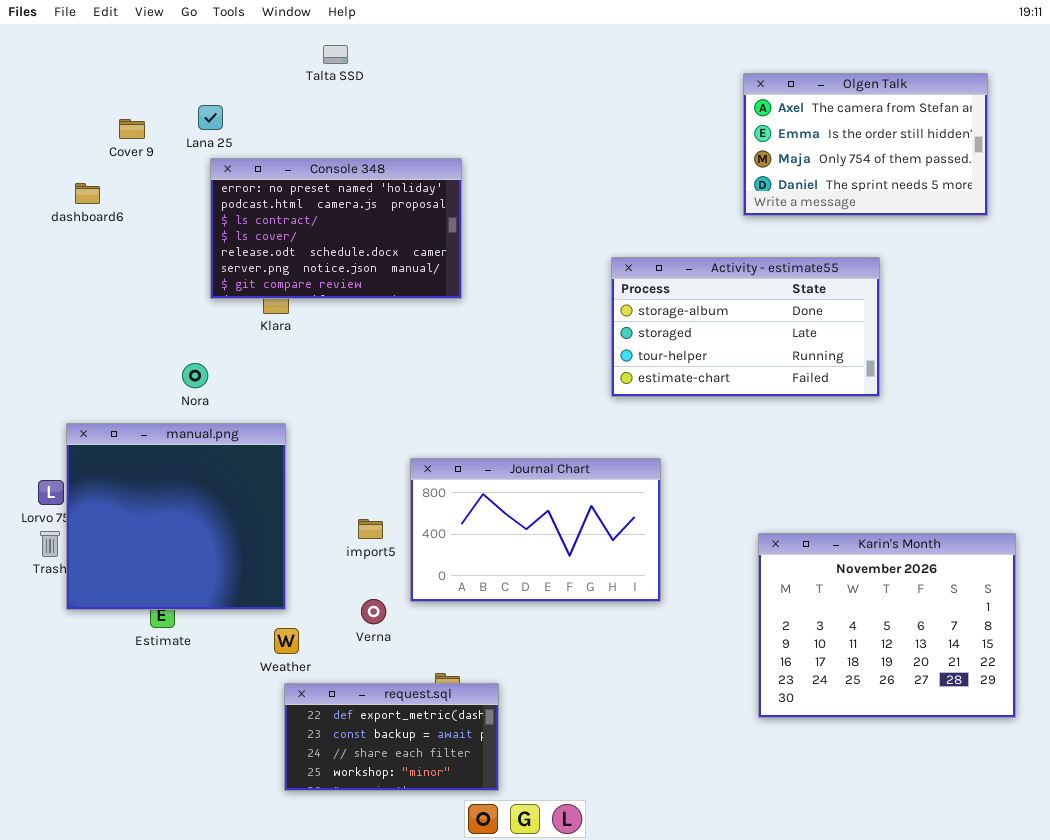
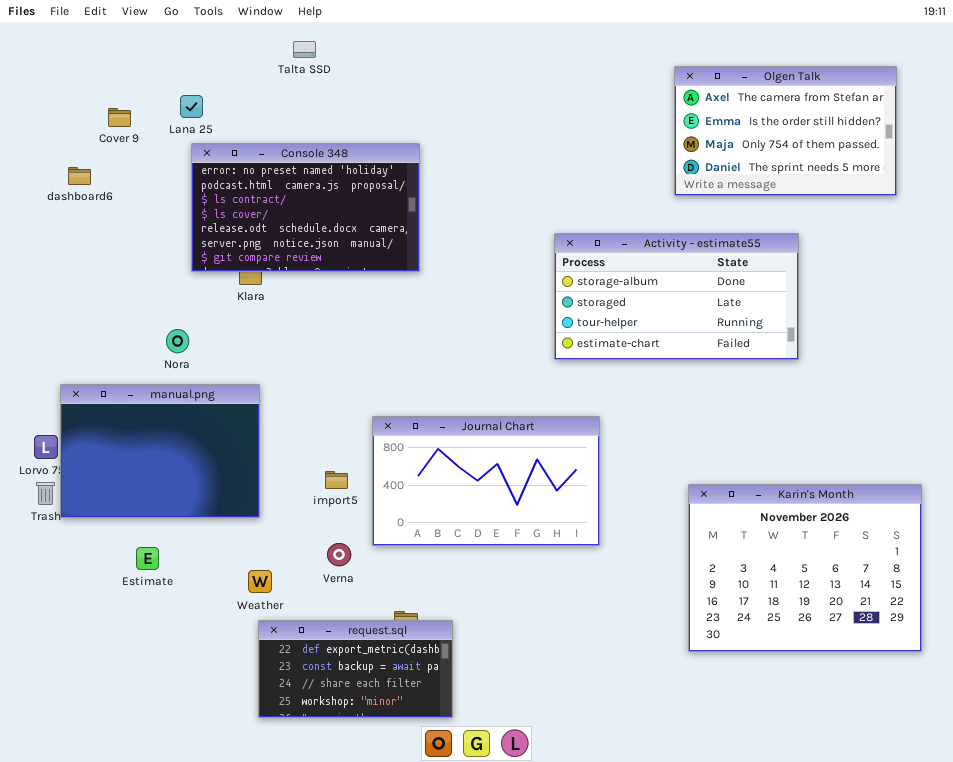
manual.png: [66,423,286,610] -> [60,384,260,518], resized

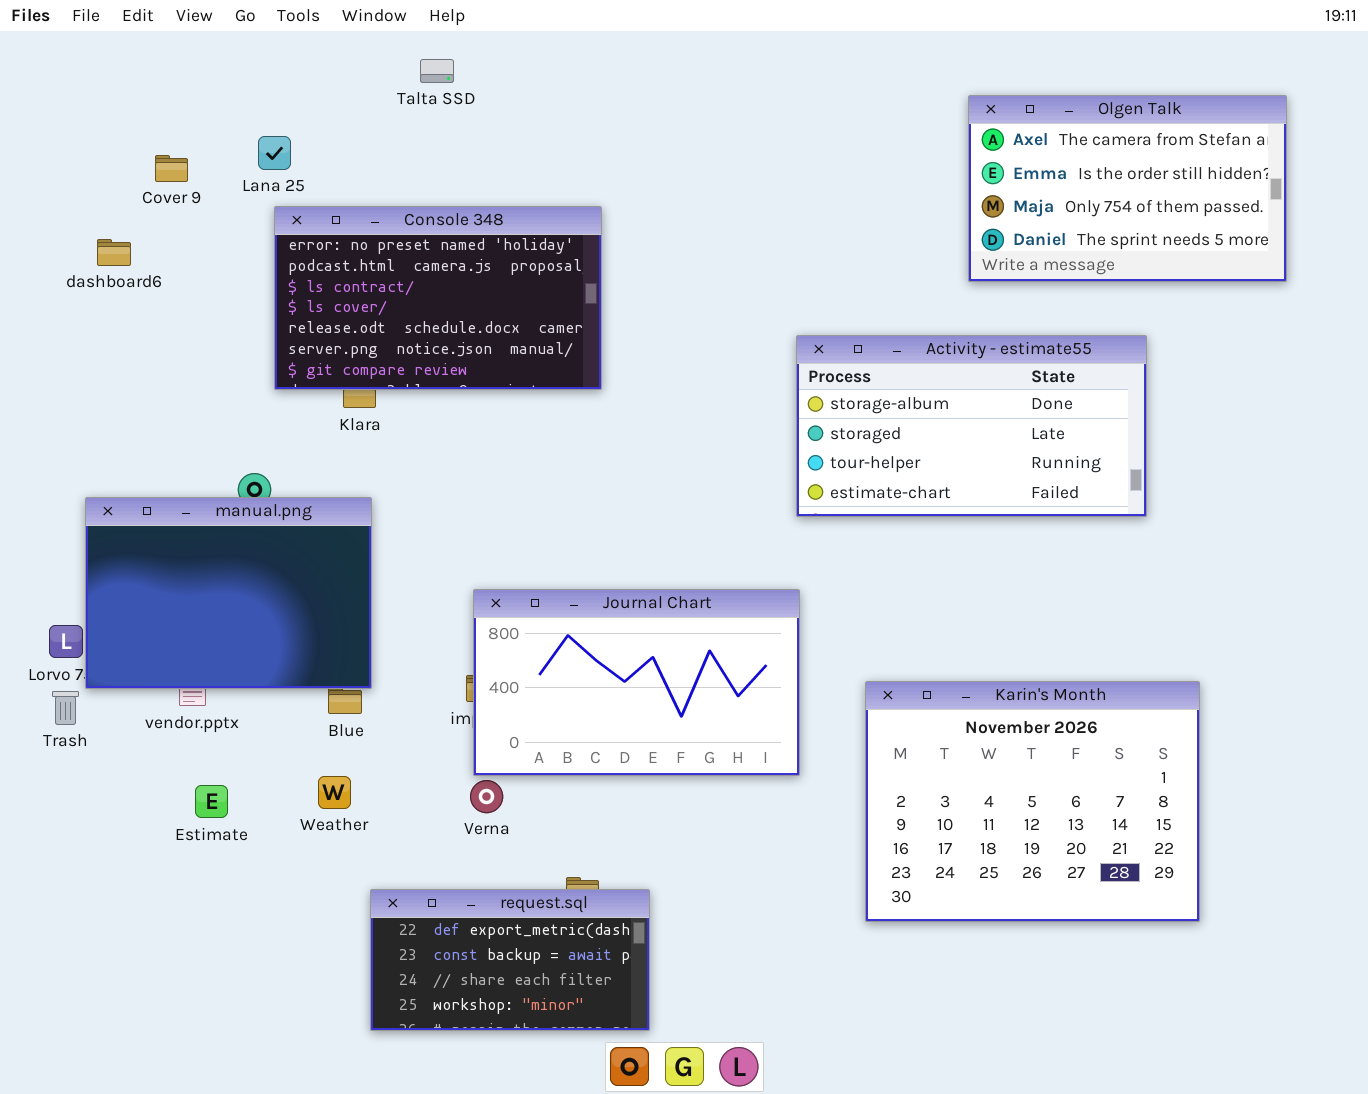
manual.png: [60,384,260,518] -> [85,497,372,689], moved
Journal Chart: [372,416,600,546] -> [473,589,800,776], moved
Karin's Month: [688,484,922,652] -> [865,681,1200,922], moved
Weather: [248,570,272,593] -> [318,776,351,809], moved

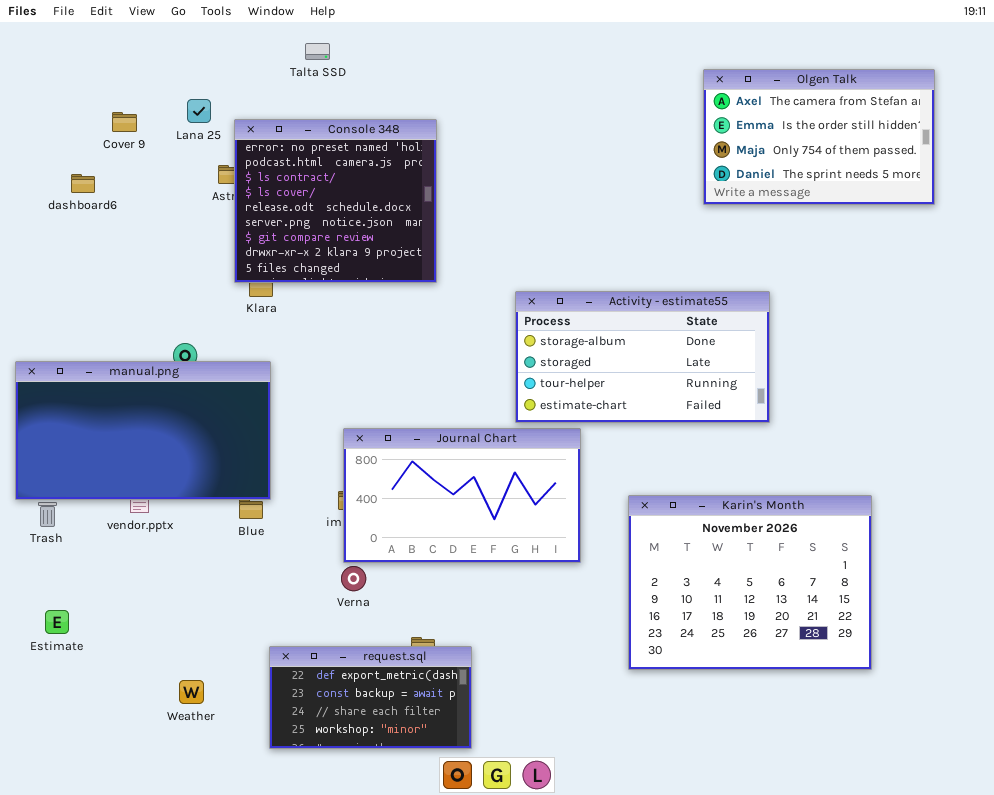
Console 348: [274,206,602,390] -> [234,119,437,283], resized
Activity - estimate55: [796,335,1147,517] -> [515,291,770,423], moved
manual.png: [85,497,372,689] -> [15,361,271,500], resized
Weather: [318,776,351,809] -> [179,680,204,704], moved
Estimate: [195,785,228,818] -> [45,610,69,634], moved

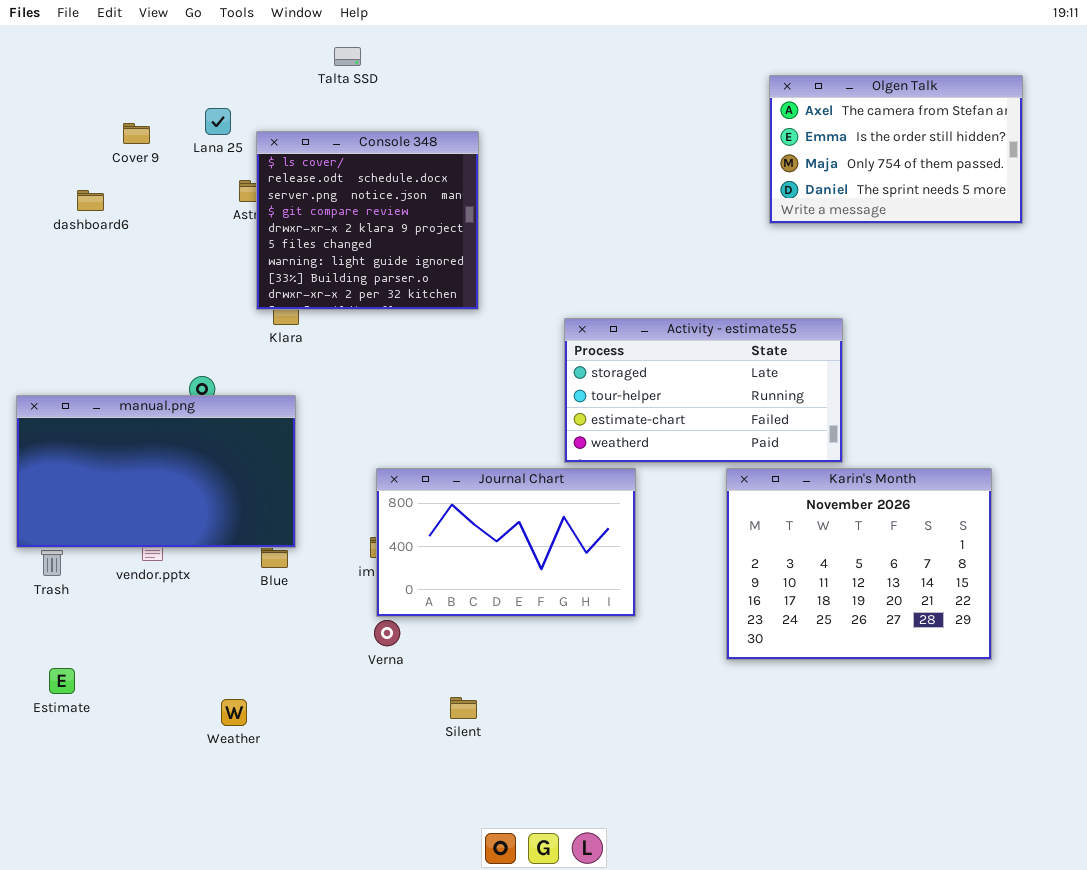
Console 348: [234,119,437,283] -> [256,131,479,310], scrolled down 3 rows
Activity - estimate55: [515,291,770,423] -> [564,318,843,463], scrolled down 1 row
Karin's Month: [628,495,872,670] -> [726,468,992,660], moved
request.sql: [269,646,472,749] -> none, closed
Weather: [179,680,204,704] -> [221,699,247,726], moved

